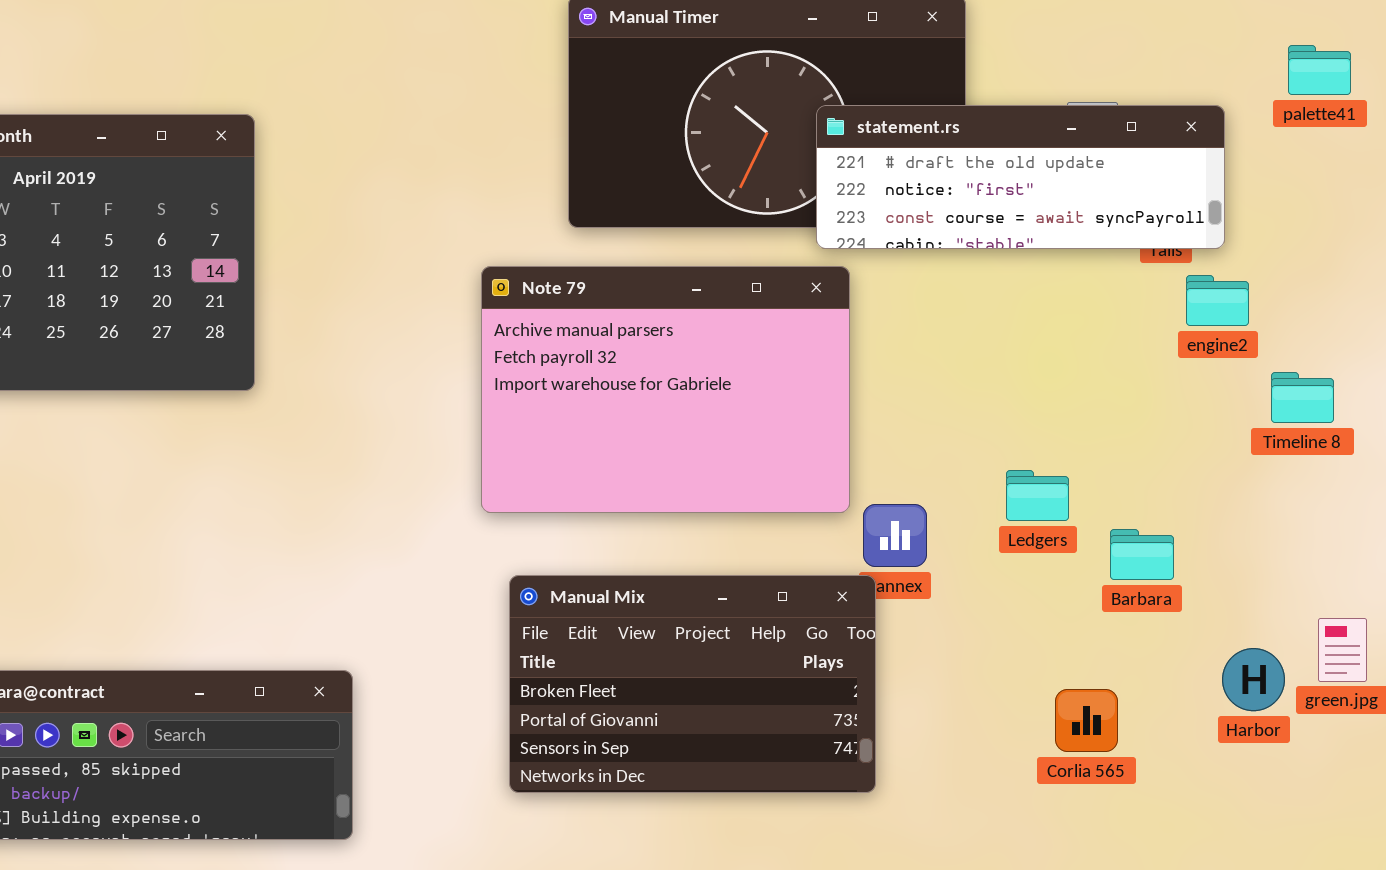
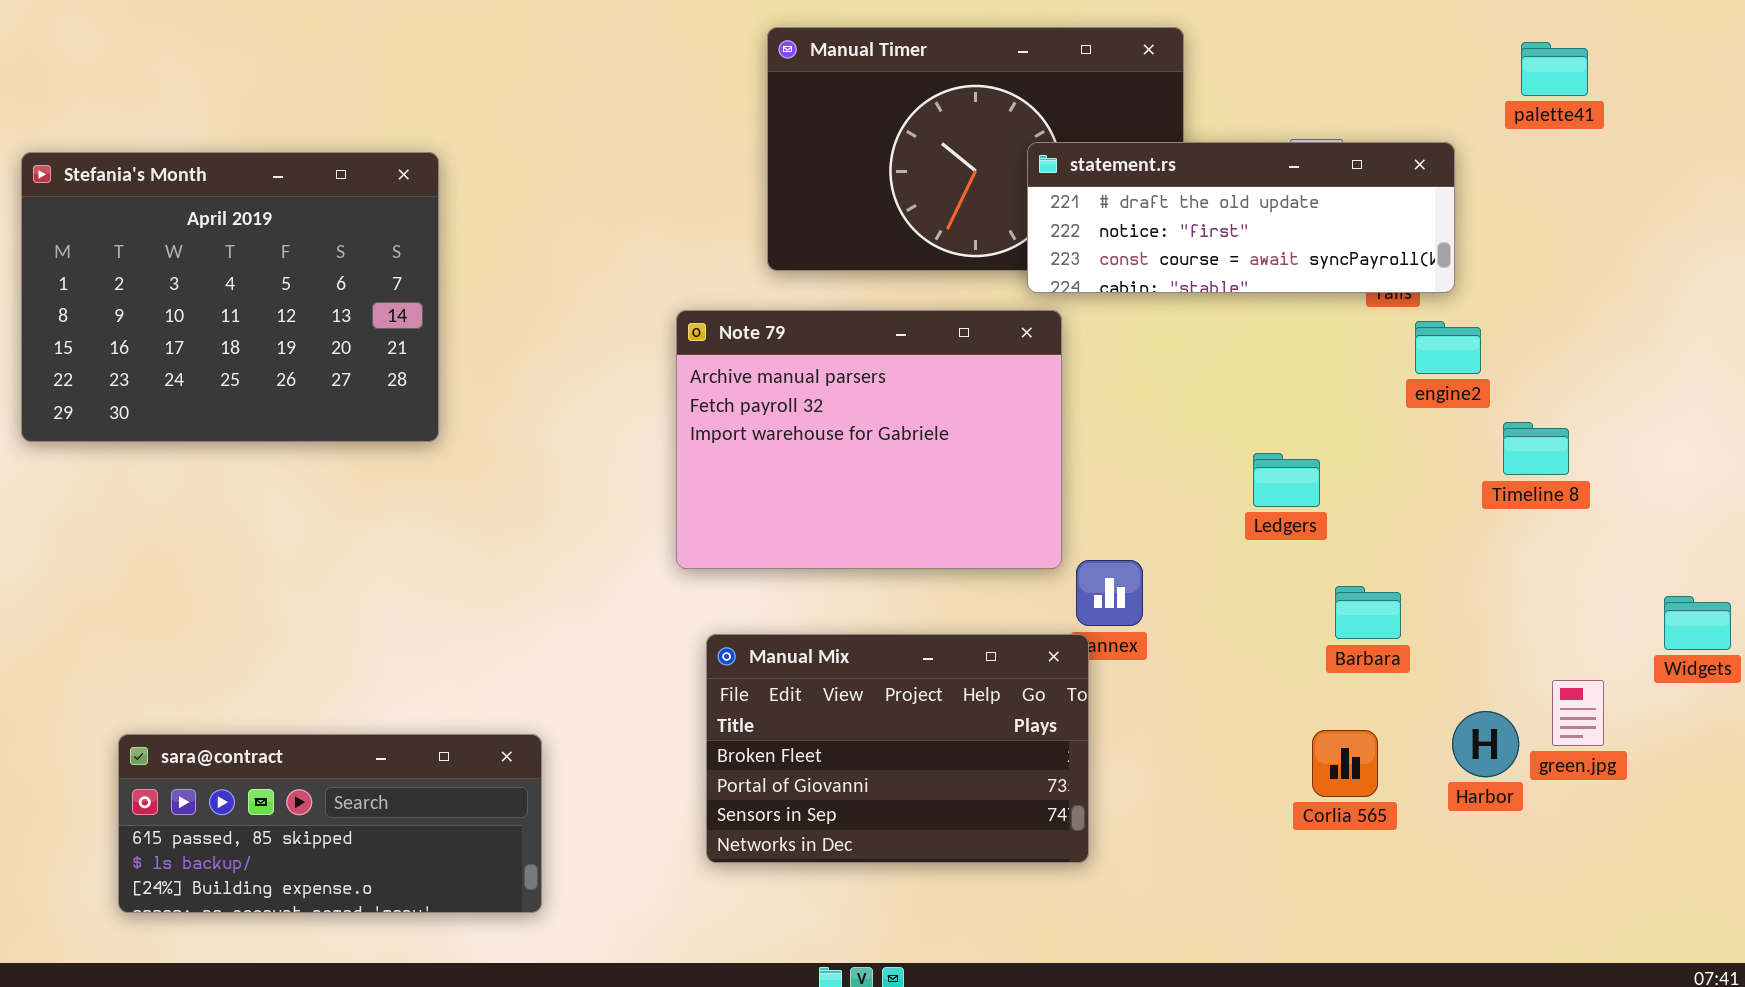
palette41: [1288,45,1351,95] -> [1521,42,1588,96], moved
Ledgers: [1006,470,1069,521] -> [1253,453,1320,507], moved
Corlia 565: [1055,689,1118,752] -> [1312,730,1378,797], moved

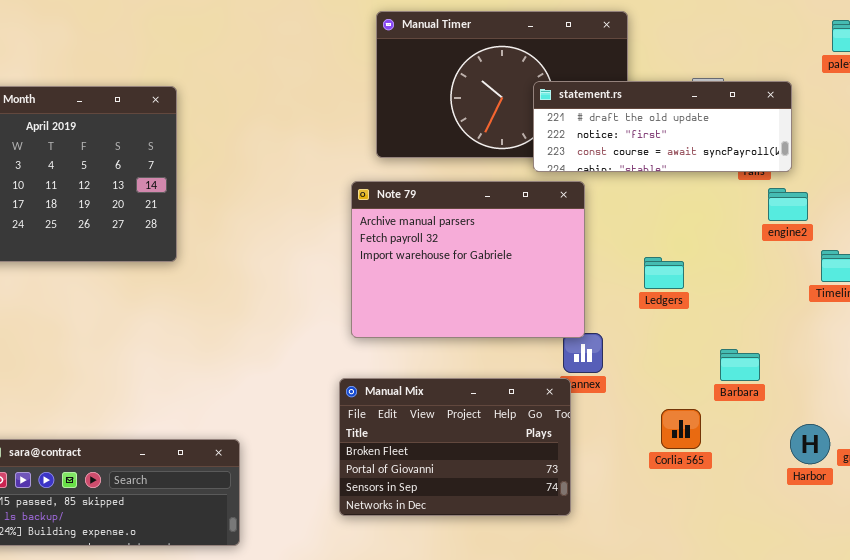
Note 79: [676,310,1062,569] -> [351,181,585,338], moved
Ledgers: [1253,453,1320,507] -> [644,257,684,289], moved
Corlia 565: [1312,730,1378,797] -> [661,409,701,449], moved

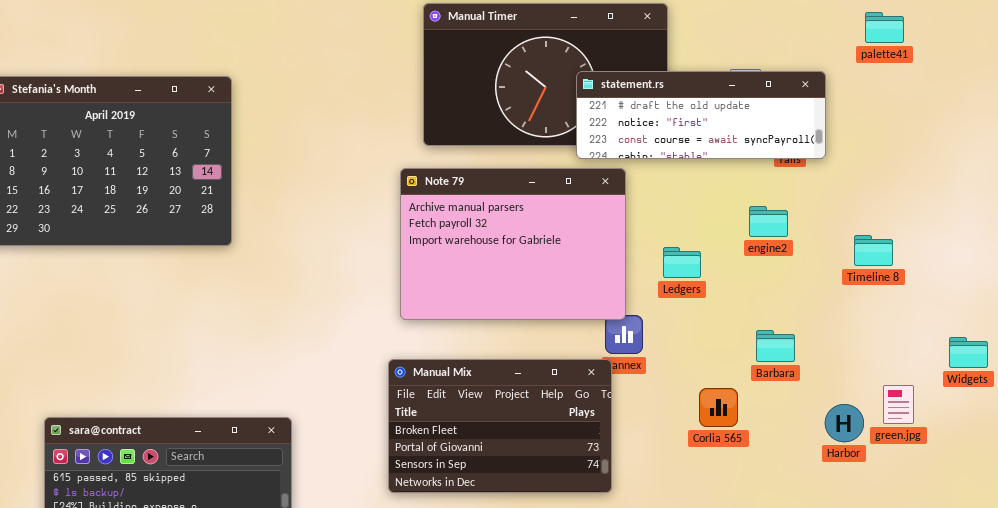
engine2: [768,188,808,221] -> [749,206,788,237], moved
Ledgers: [644,257,684,289] -> [663,247,701,278], moved

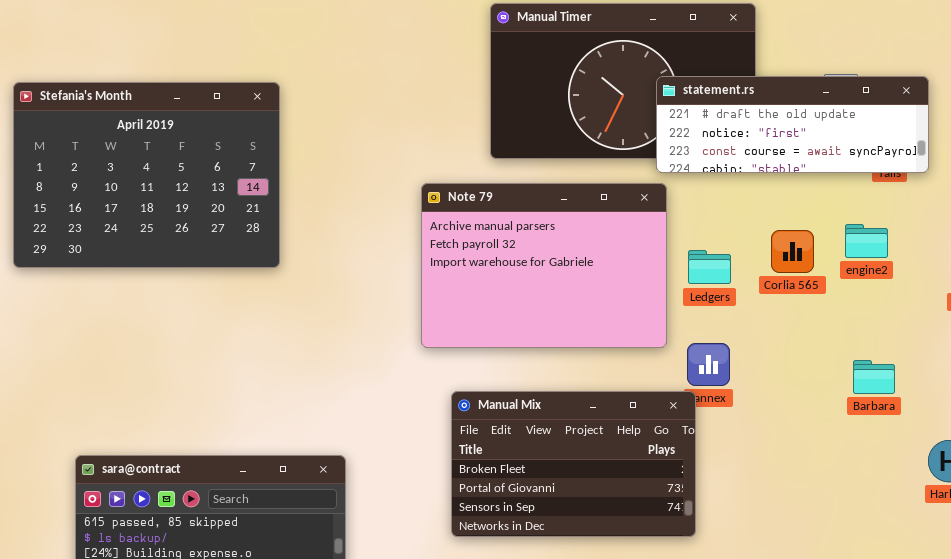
Note 79: [400,168,626,320] -> [421,183,667,348], moved
Ledgers: [663,247,701,278] -> [688,250,731,284], moved
Corlia 565: [699,388,738,427] -> [771,230,814,273], moved

